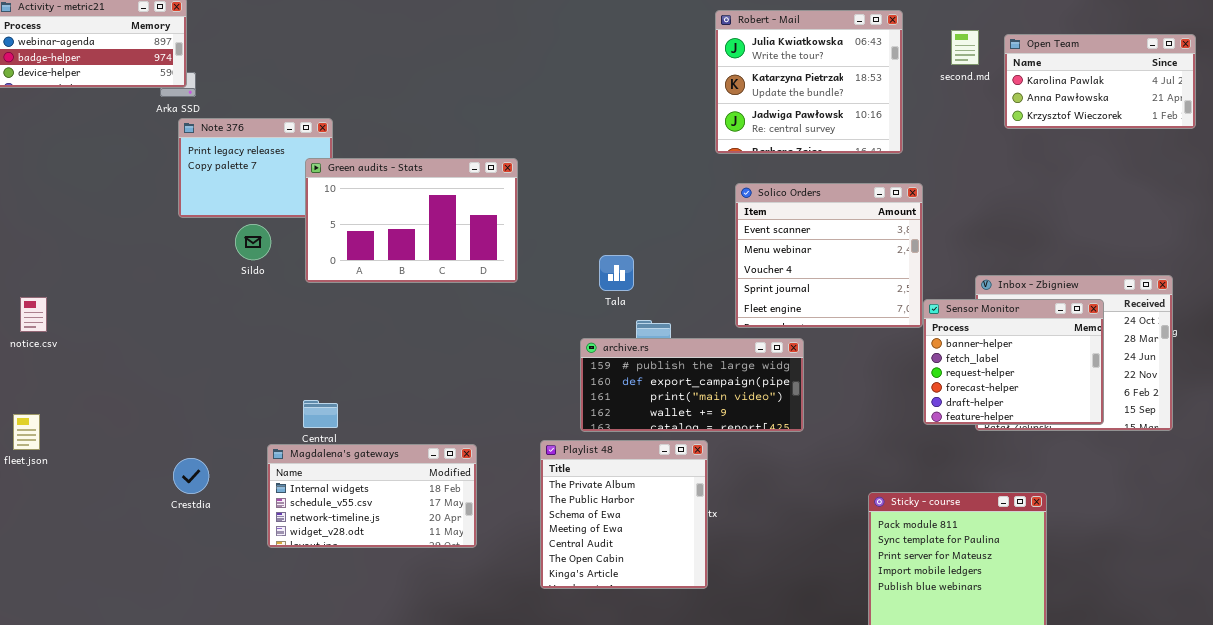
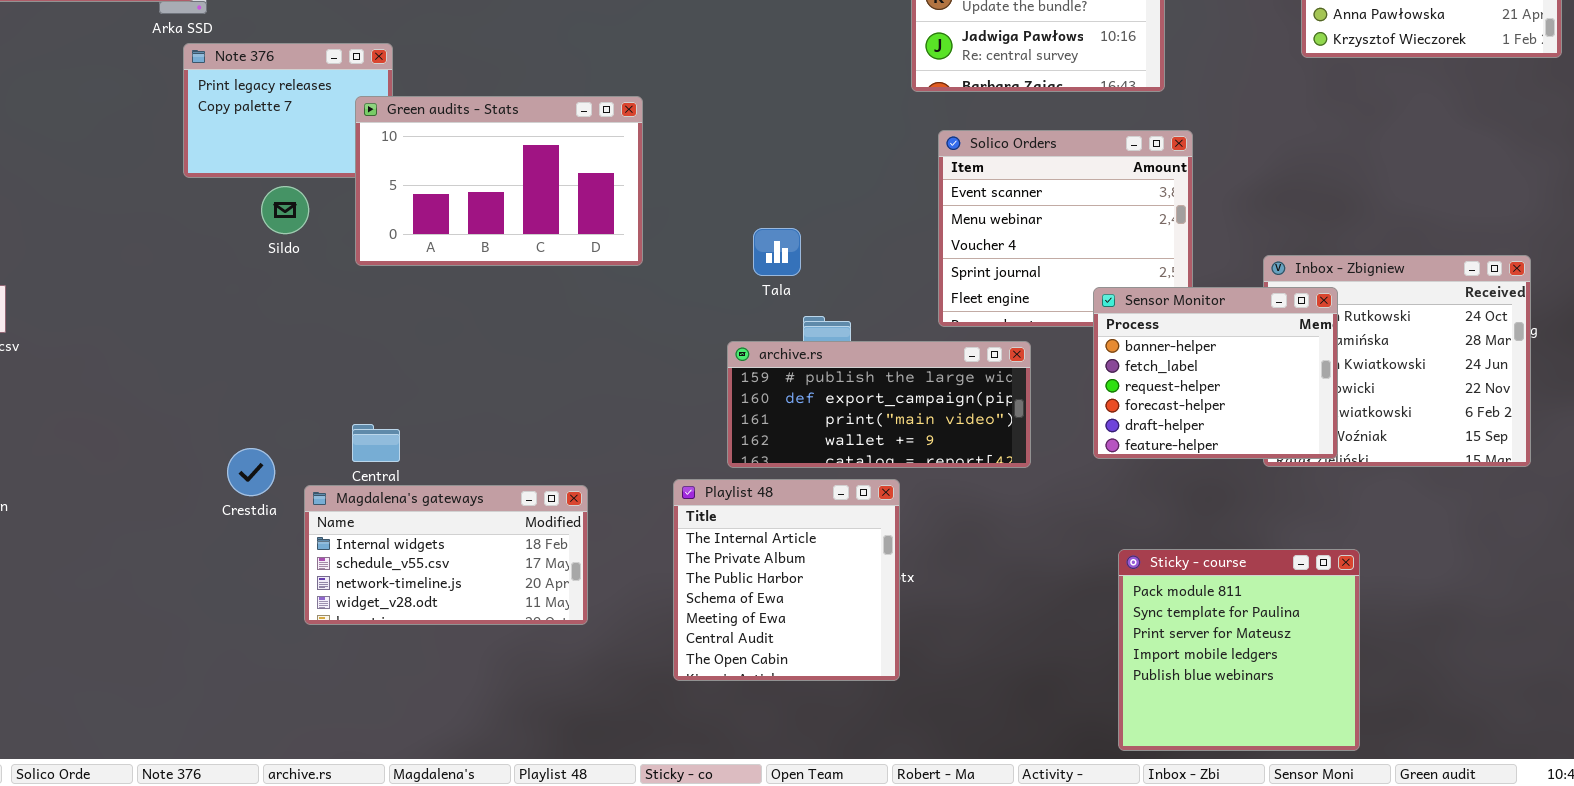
Sensor Monitor: [923,299,1104,425] -> [1093,287,1338,459], moved
Playlist 48: [540,440,708,589] -> [673,479,900,681], scrolled up 1 row
Crestdia: [173,458,209,494] -> [227,448,275,496], moved

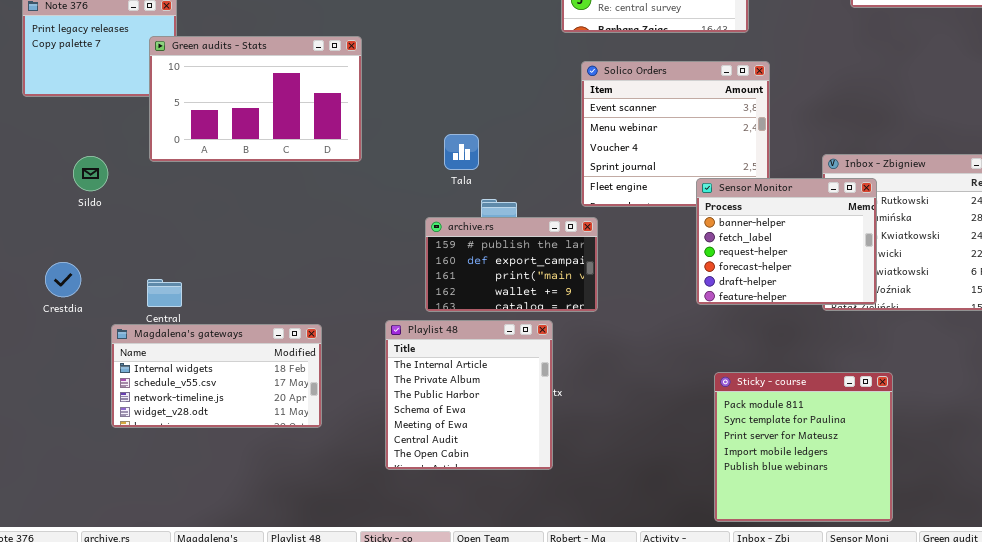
Sildo: [261,186,309,234] -> [73,156,108,191], moved
archive.rs: [727,341,1031,468] -> [425,217,598,312], resized
Crestdia: [227,448,275,496] -> [45,262,81,297], moved

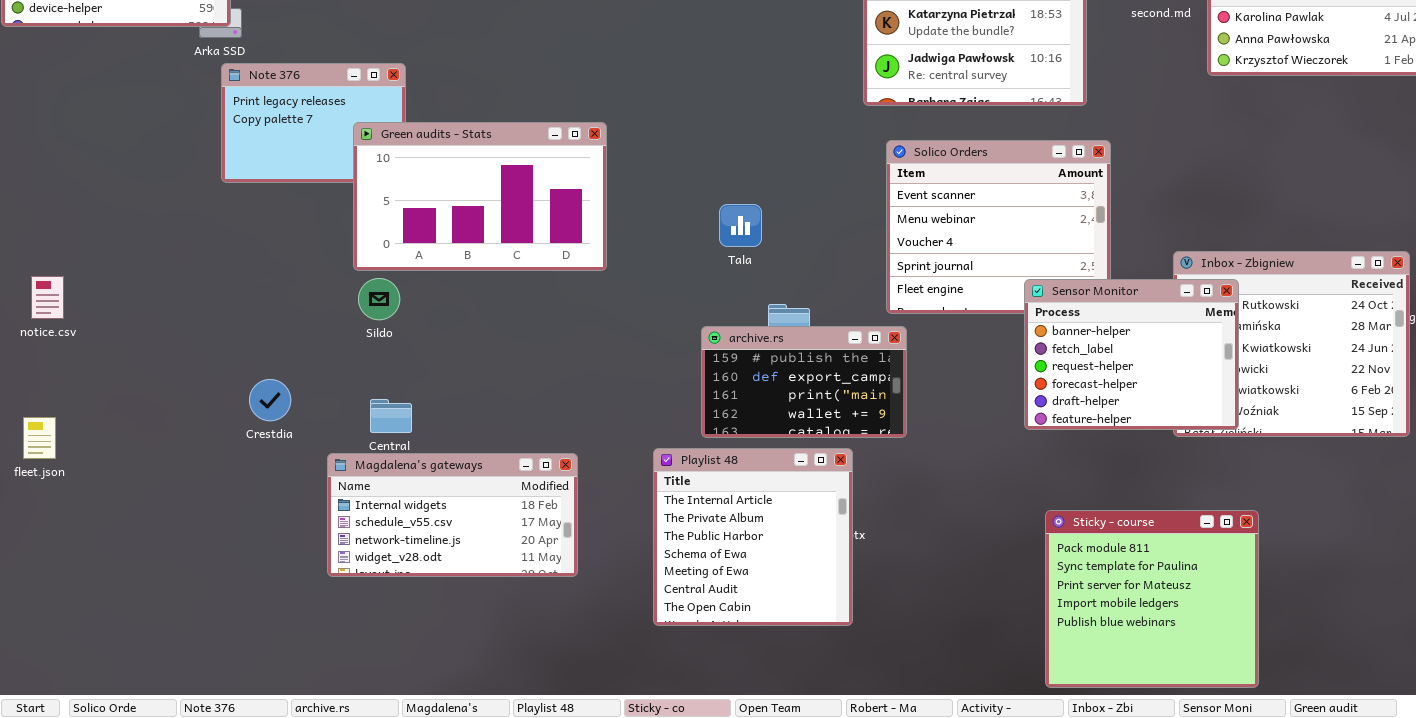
Green audits - Stats: [149,36,362,162] -> [353,122,607,271], moved
Tala: [444,134,479,170] -> [719,204,762,247], moved
Sildo: [73,156,108,191] -> [358,278,400,320], moved

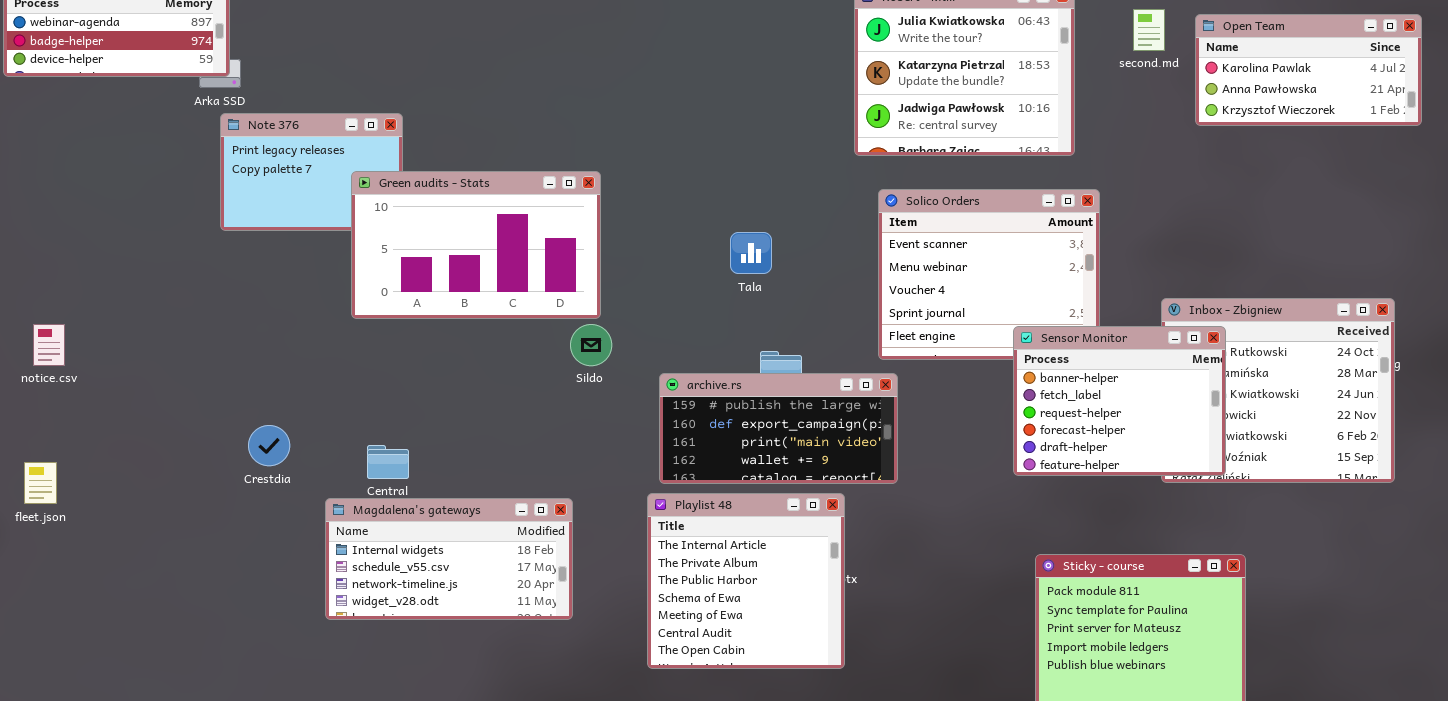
Tala: [719,204,762,247] -> [730,232,772,274], moved
Sildo: [358,278,400,320] -> [570,324,612,366], moved
archive.rs: [701,326,907,438] -> [659,373,898,484], resized

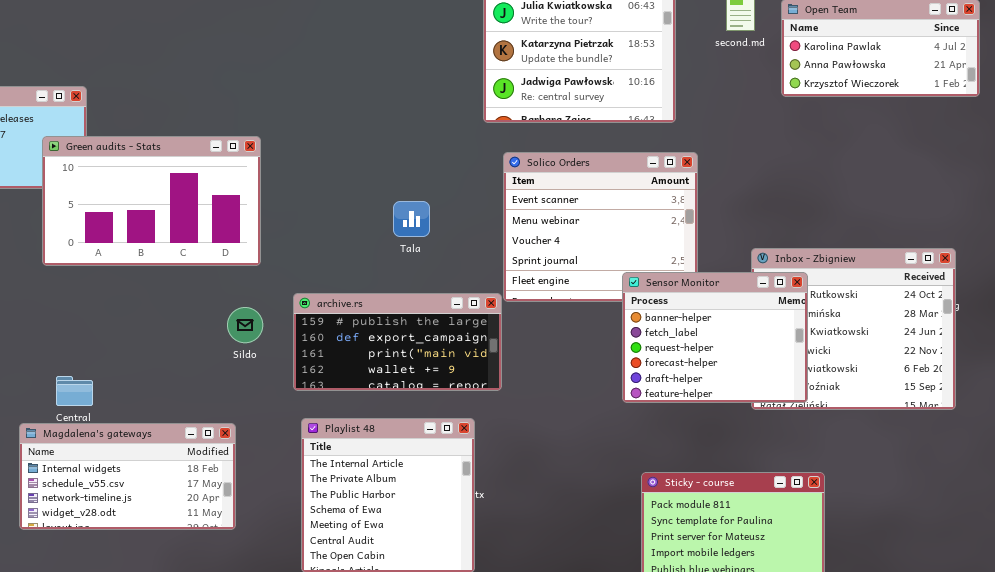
Tala: [730,232,772,274] -> [393,201,430,237], moved
Sildo: [570,324,612,366] -> [227,307,263,343], moved
archive.rs: [659,373,898,484] -> [293,293,502,391], moved

